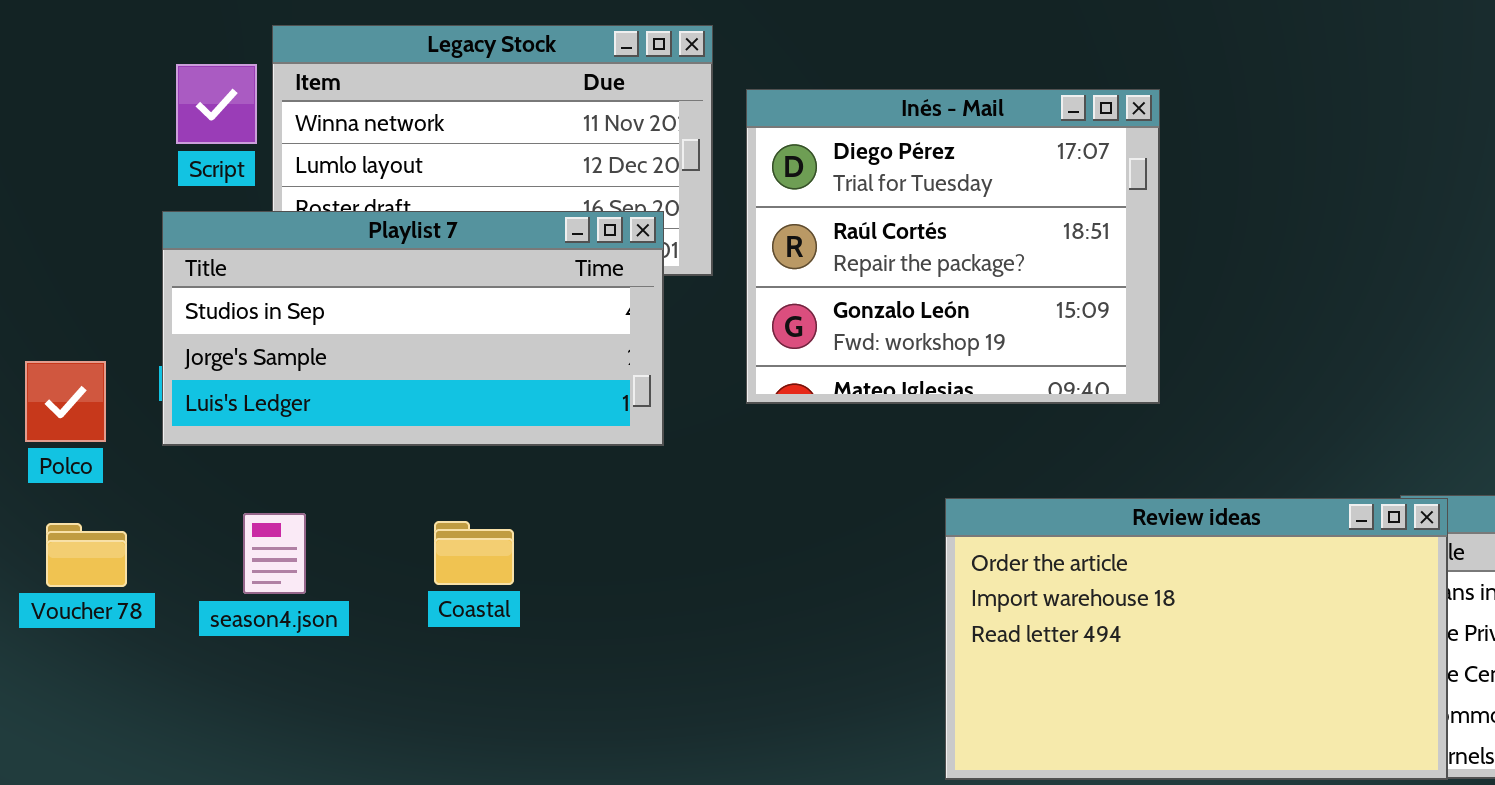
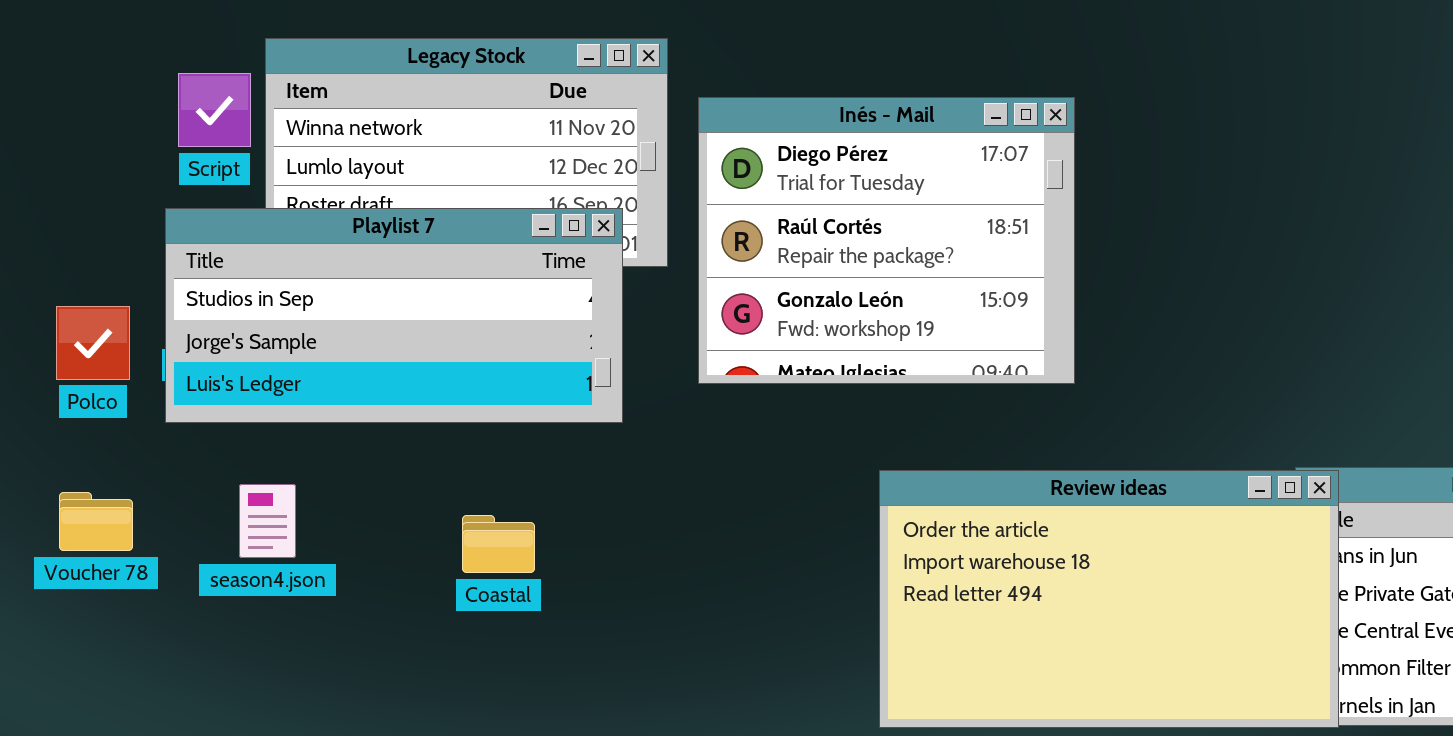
Polco: [25,361,106,442] -> [56,306,130,380], moved
Coastal: [434,521,514,585] -> [462,515,535,573], moved

